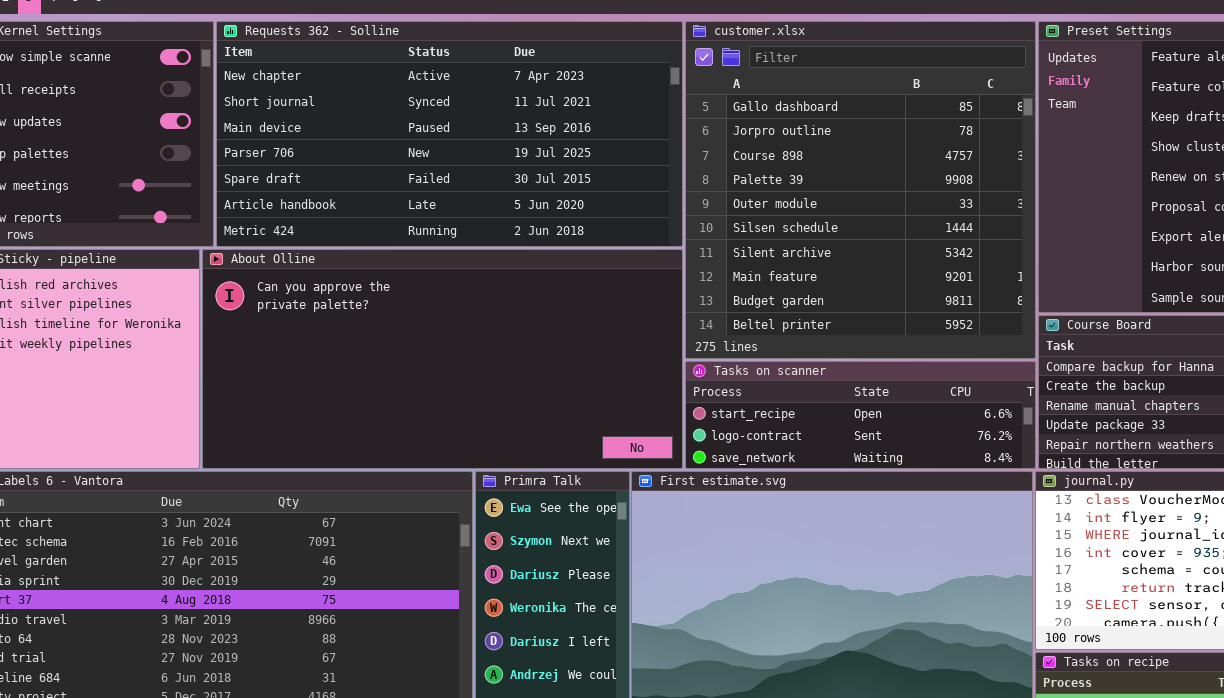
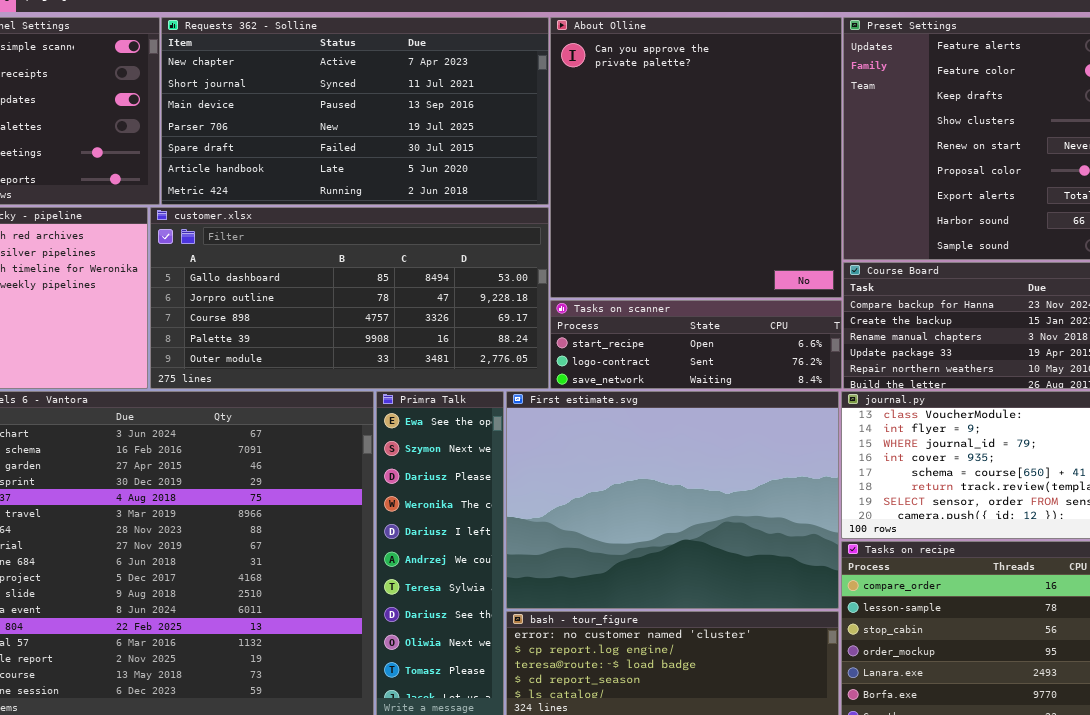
customer.xlsx: [685,21,1036,359] -> [150,207,549,389], moved, resized
About Olline: [202,249,683,469] -> [550,17,842,298], moved, resized

